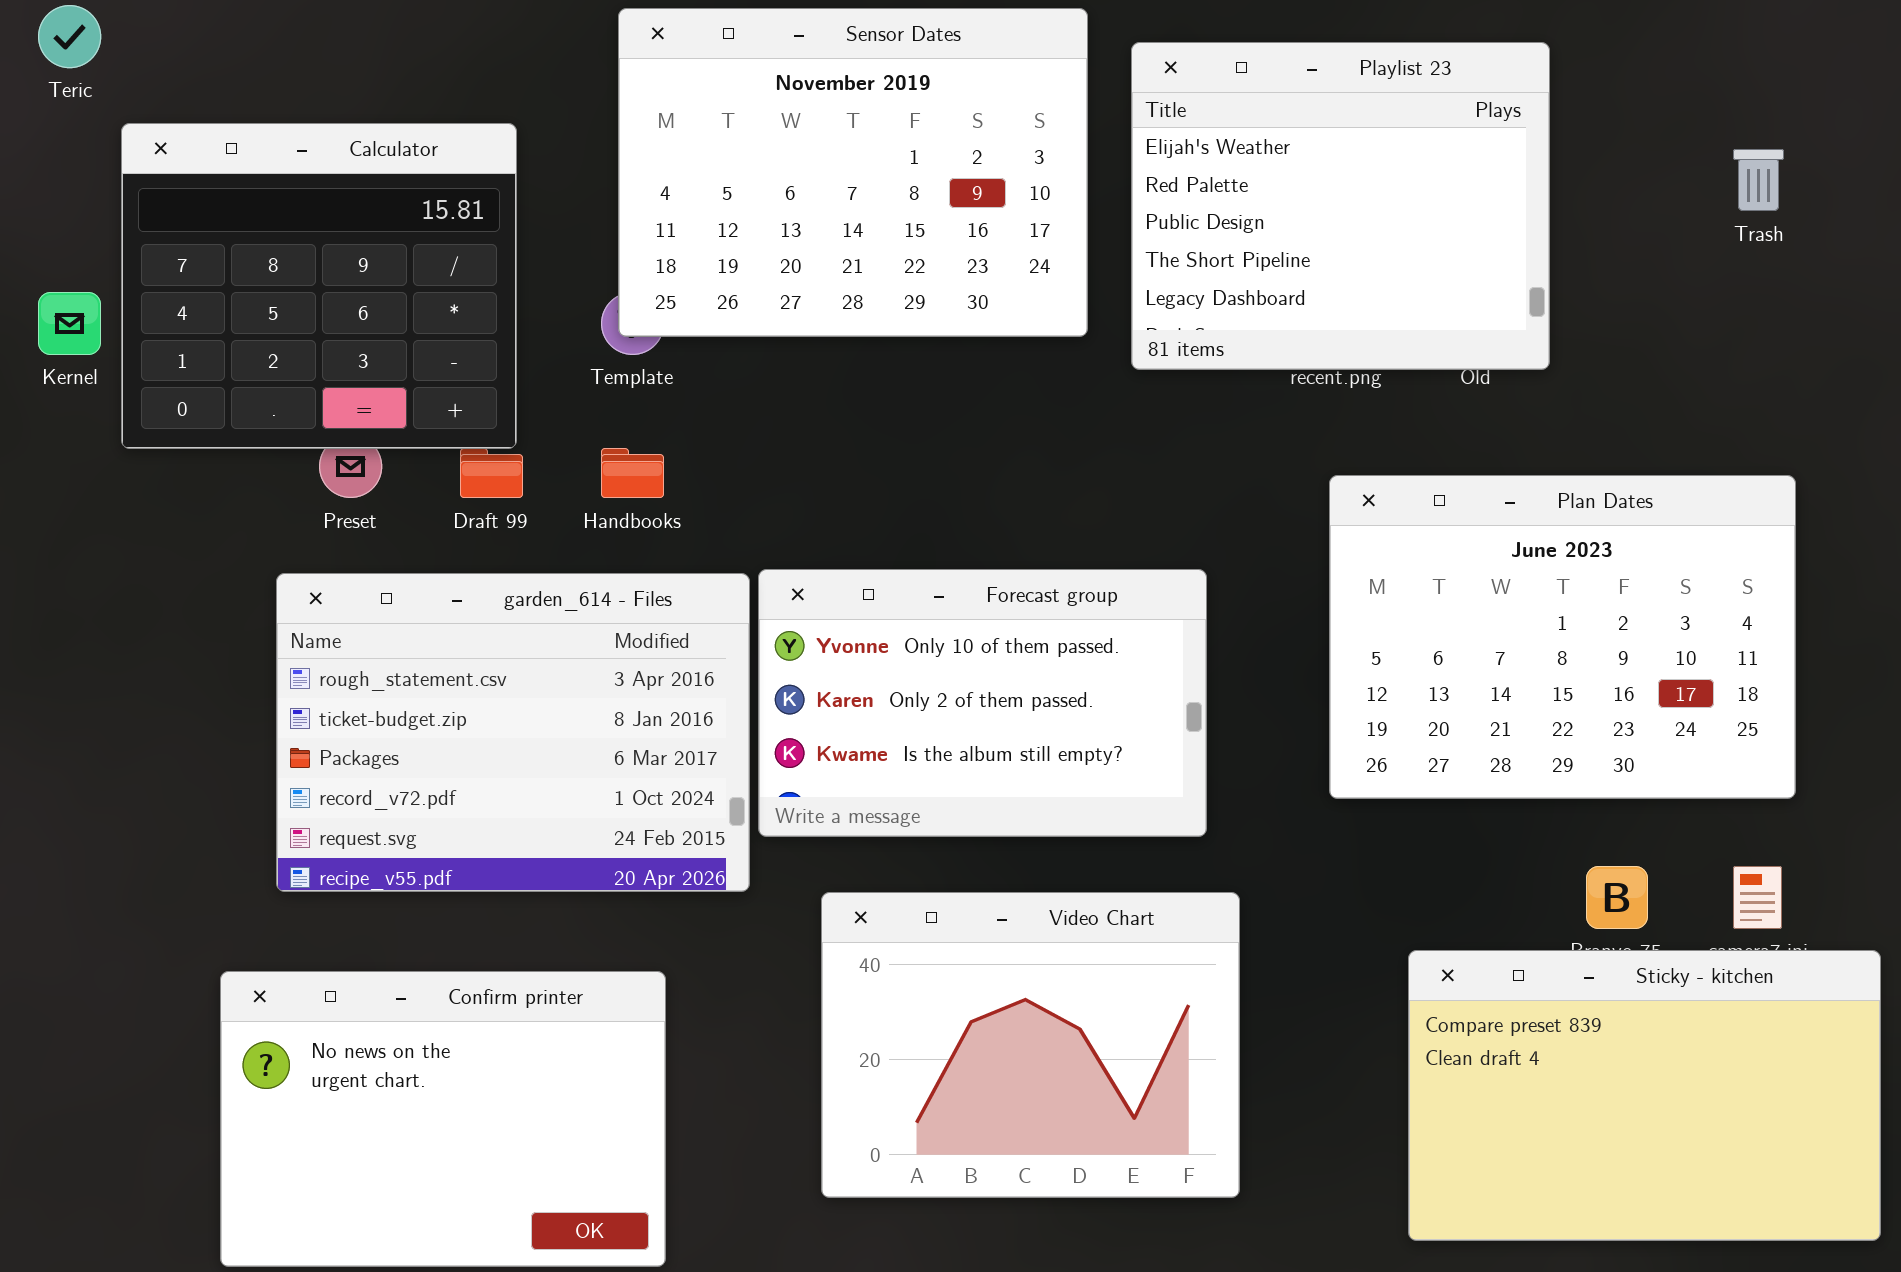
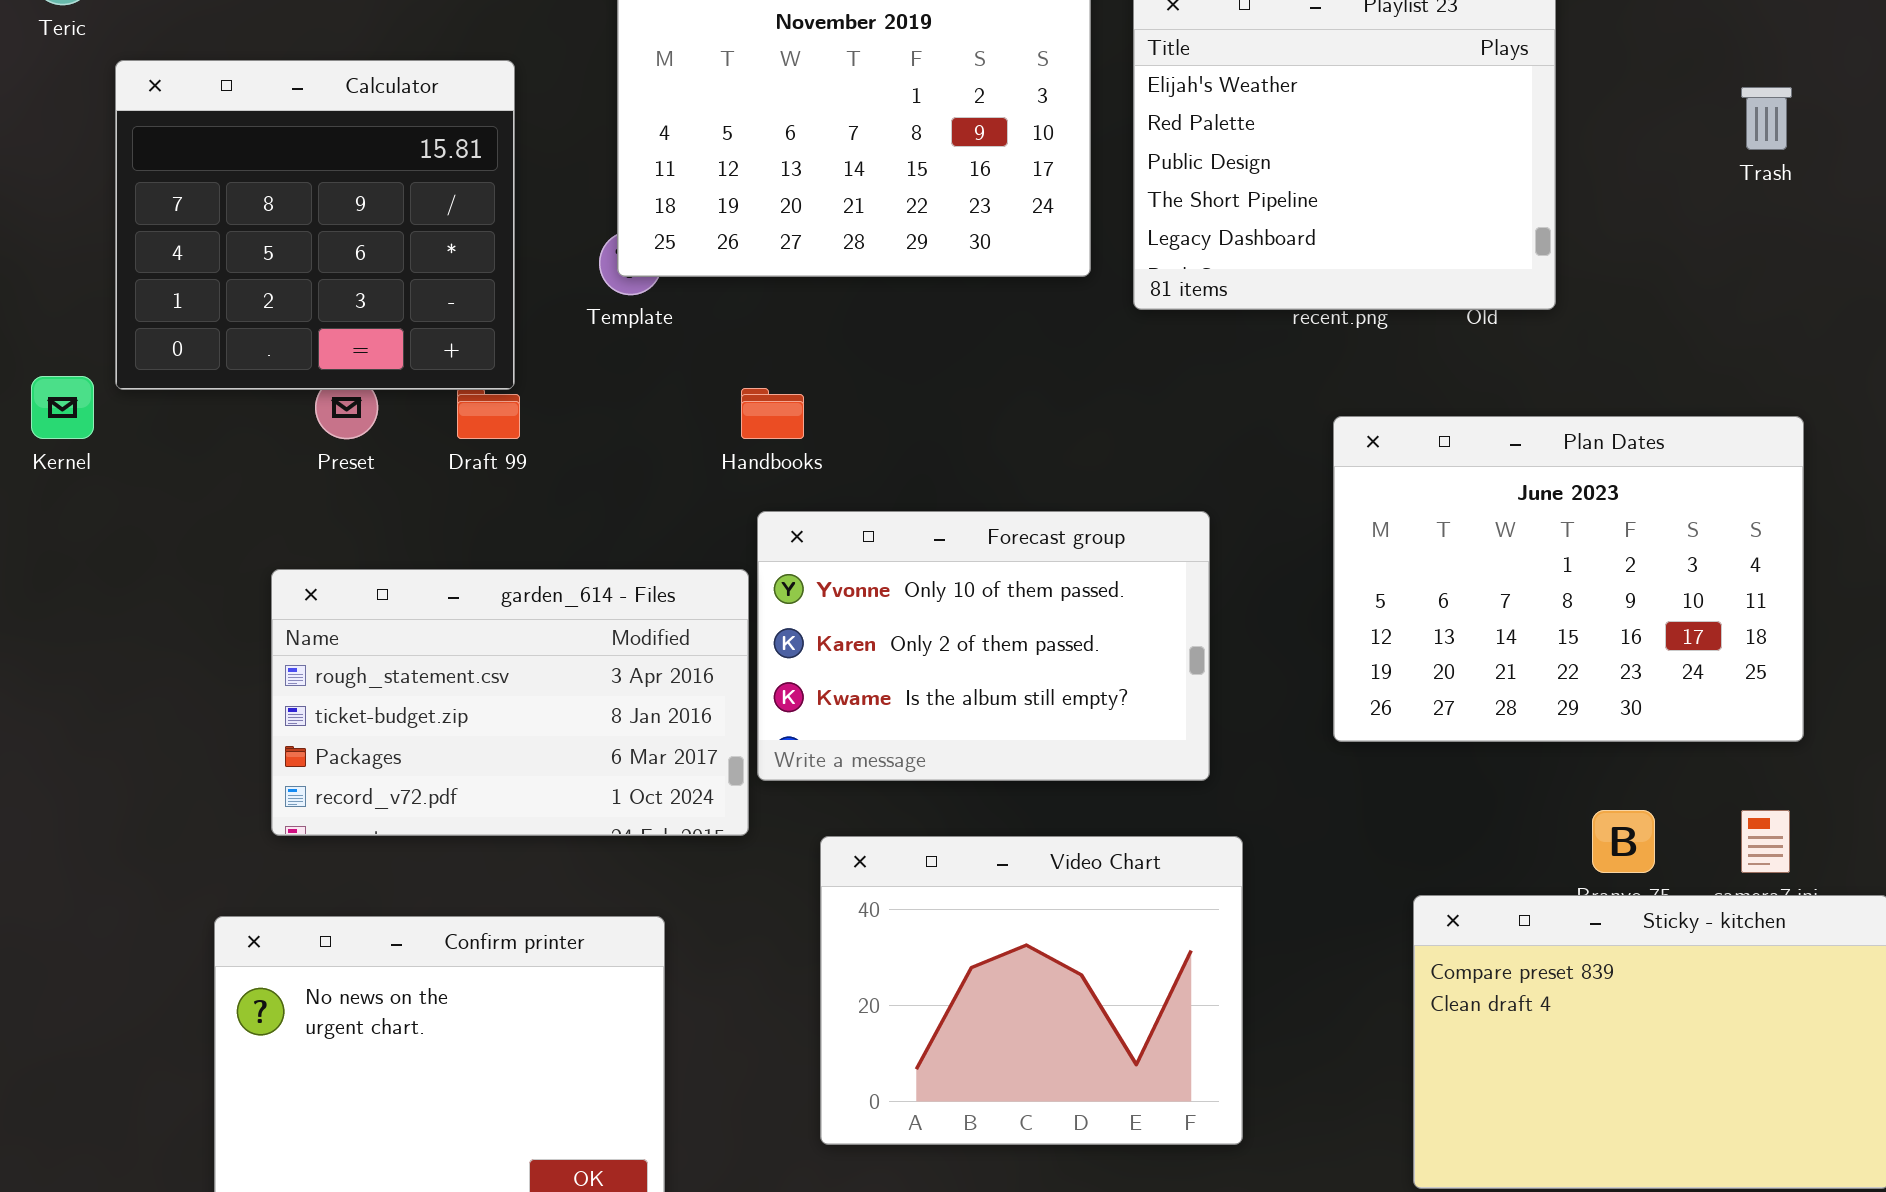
Kernel: [38,292,101,355] -> [31,376,94,439], moved
Handbooks: [601,448,664,498] -> [741,388,804,439], moved
garden_614 - Files: [276,573,750,892] -> [271,569,749,836], resized

